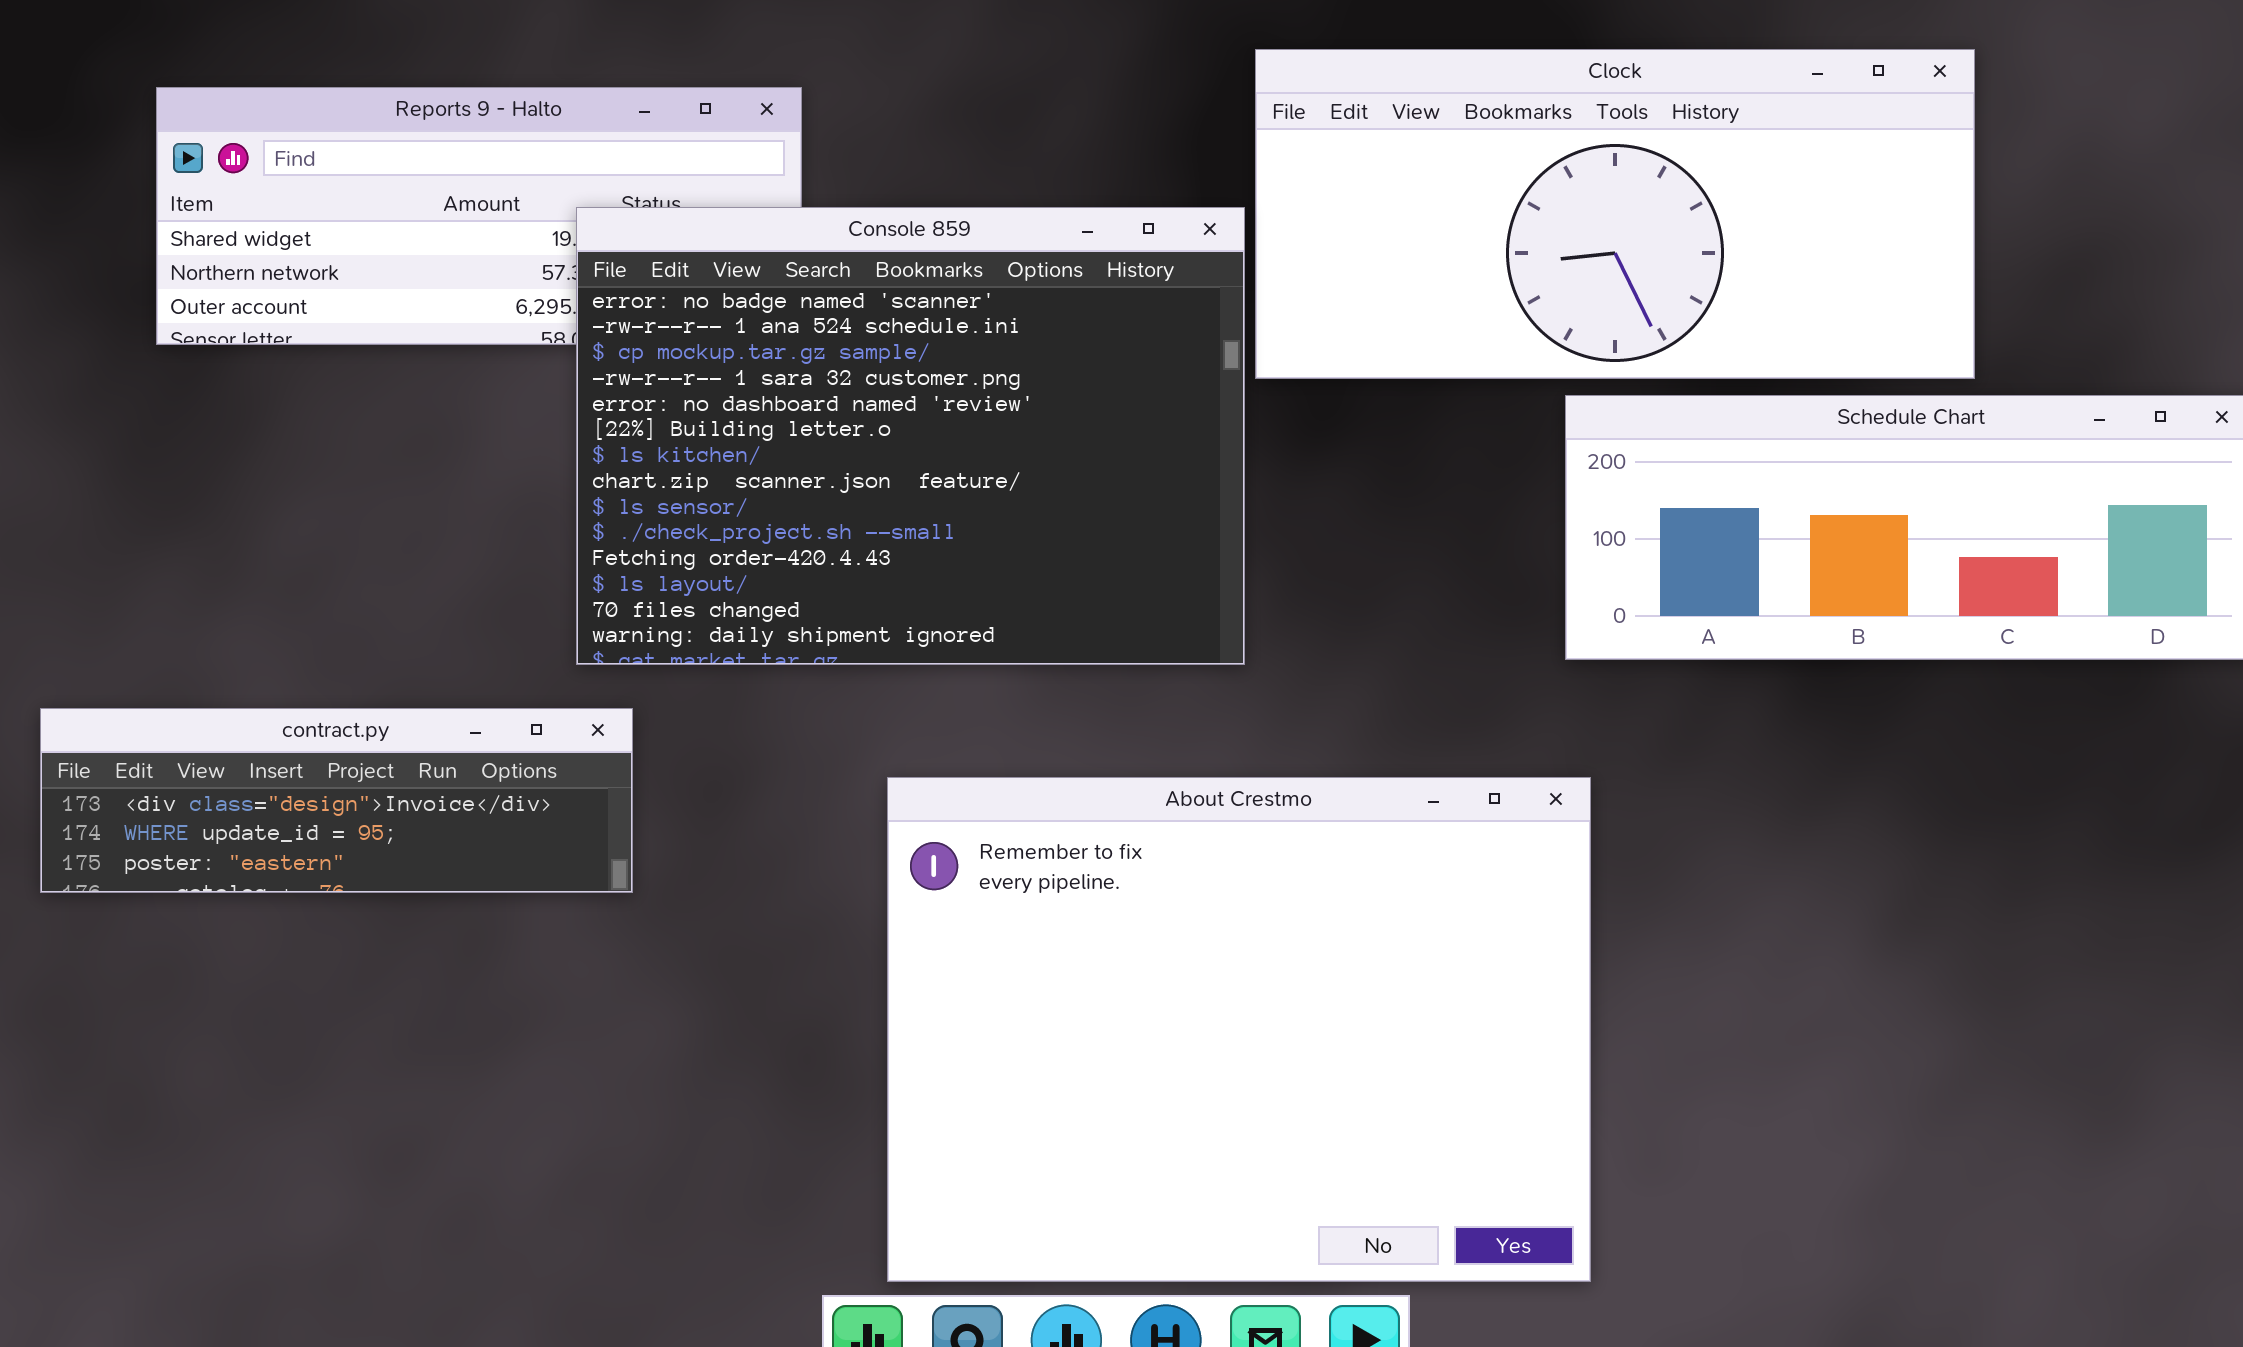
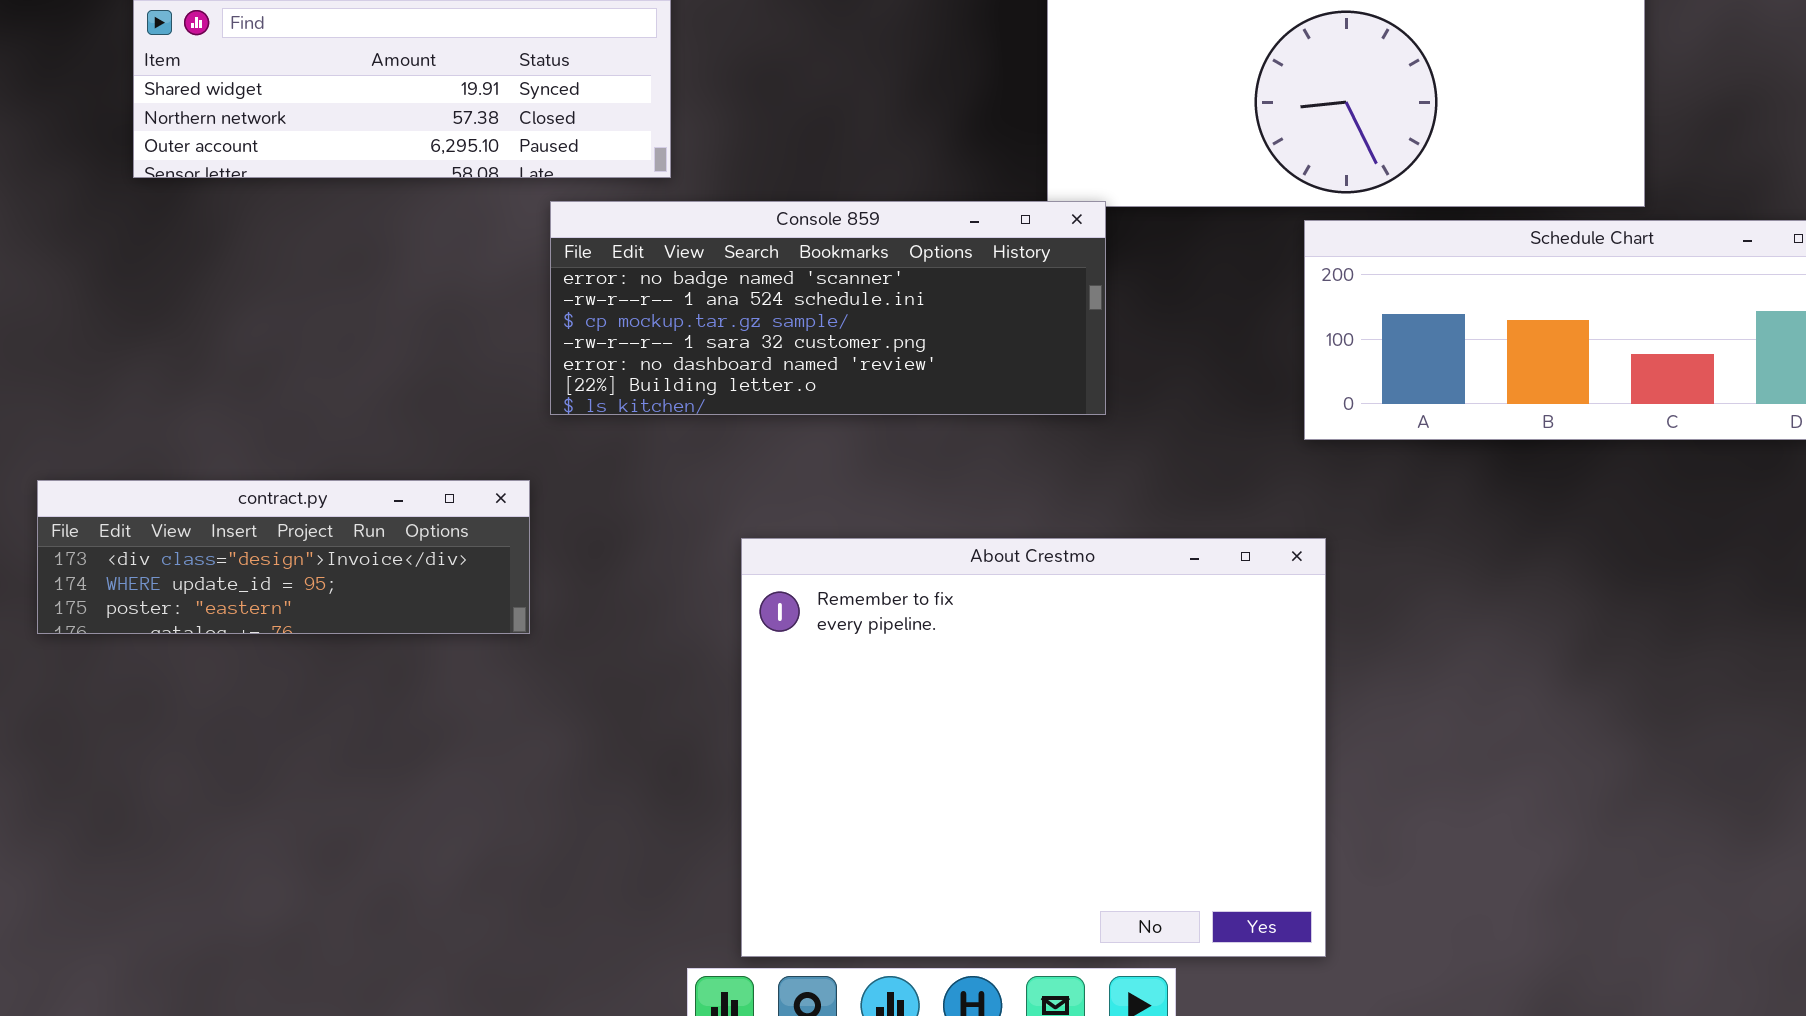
Console 859: [576,207,1245,665] -> [550,201,1106,415], moved, resized

